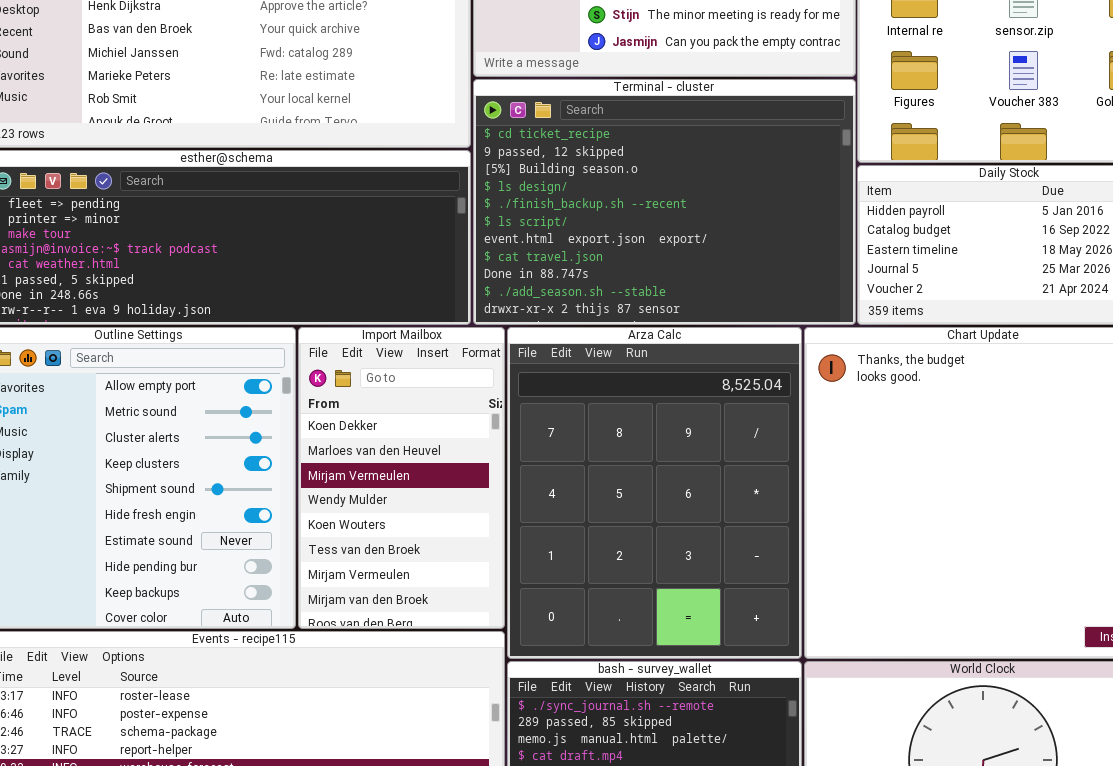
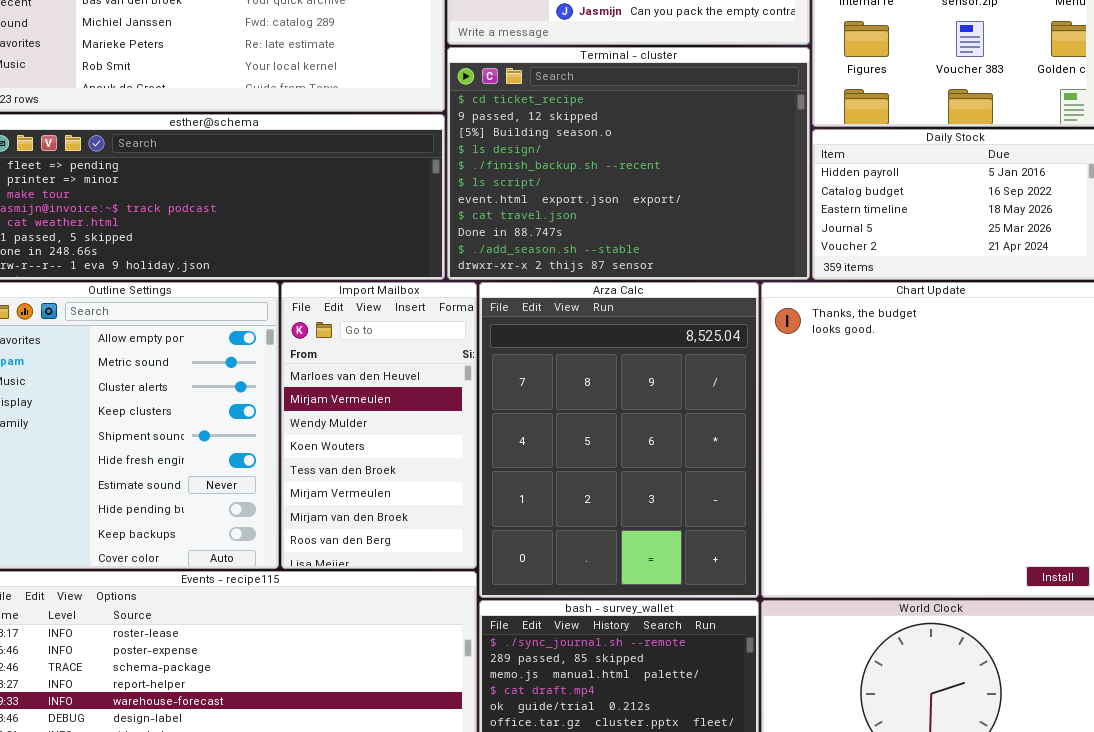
Import Mailbox: [298,327,505,629] -> [281,282,477,569], scrolled down 1 row

